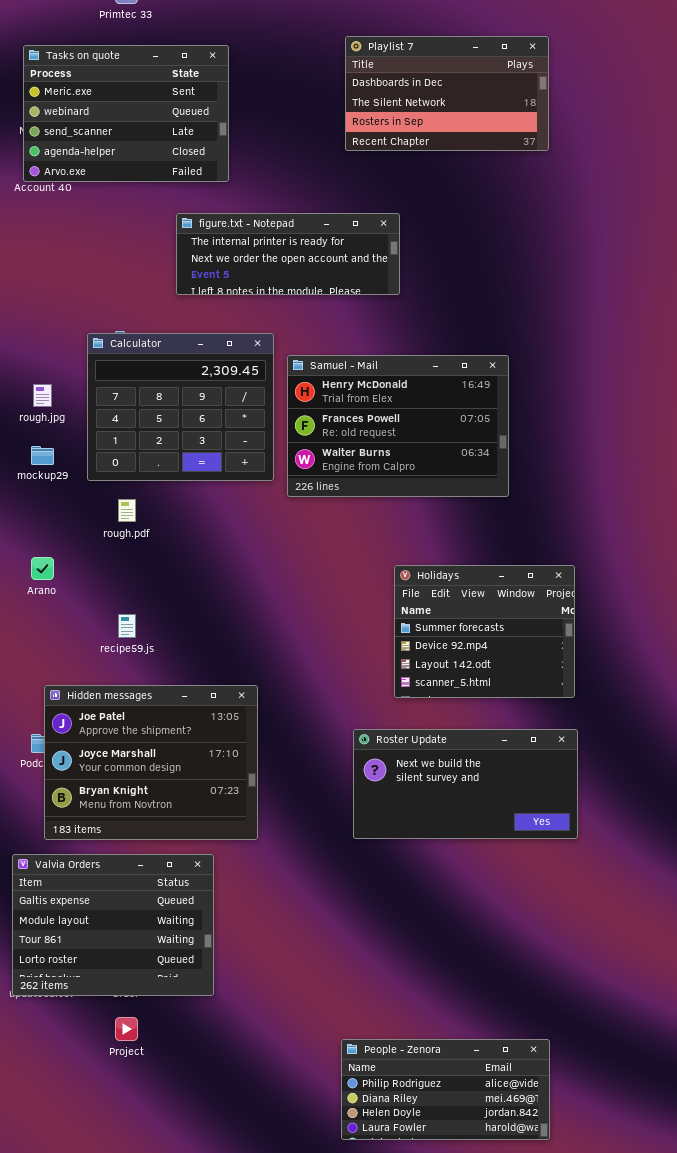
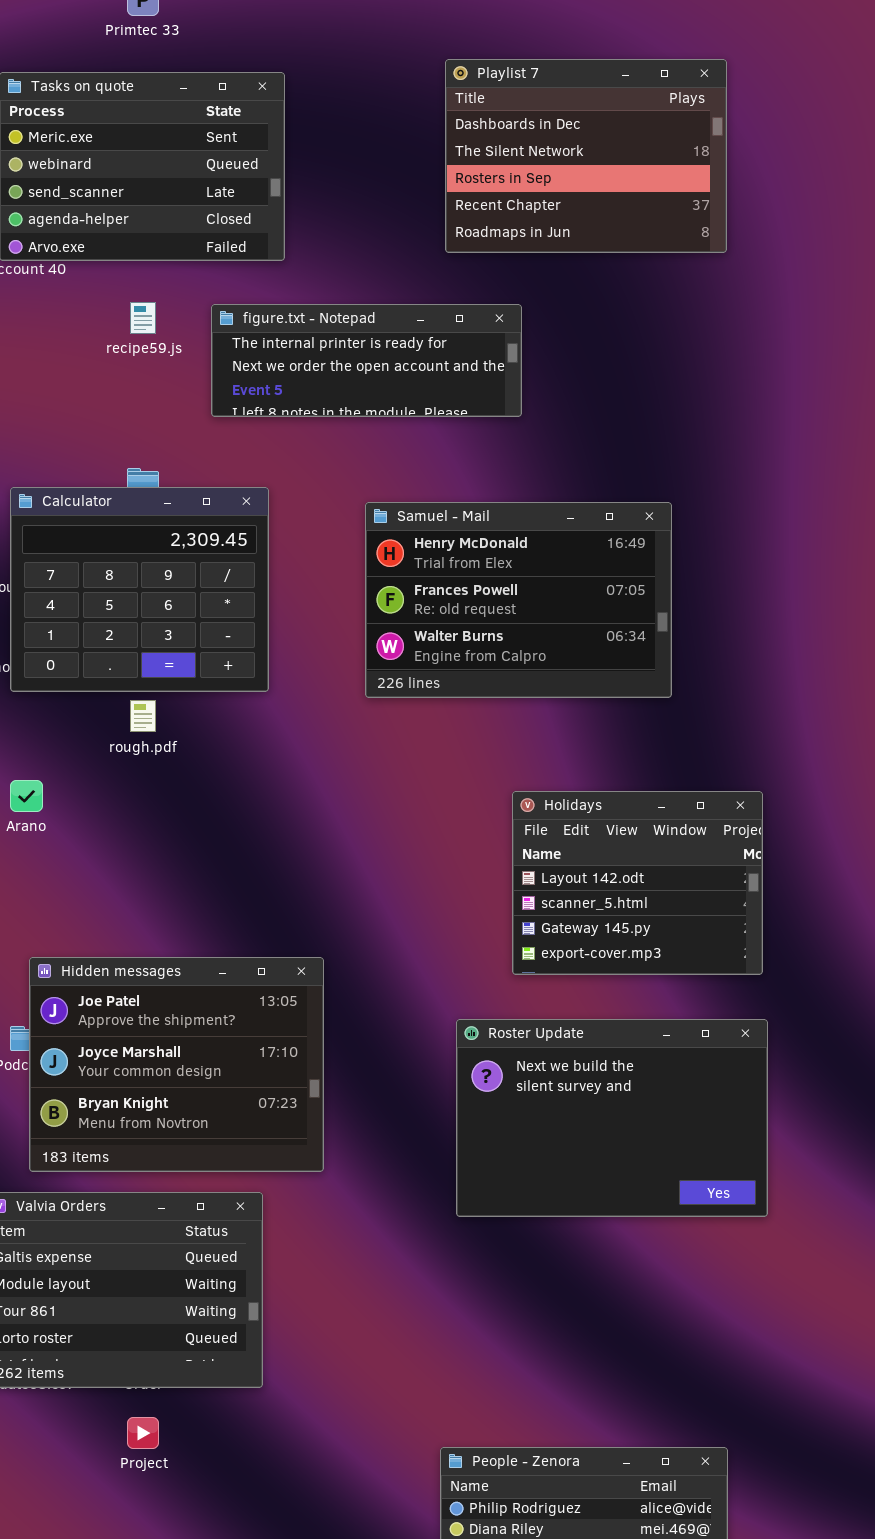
Playlist 7: [345,36,549,151] -> [445,59,727,253], resized
Calculator: [87,333,274,481] -> [10,487,269,692], moved
Holidays: [394,565,575,698] -> [512,791,763,975], scrolled down 2 rows
recipe59.js: [118,614,136,638] -> [130,302,156,334], moved
Roster Update: [353,729,578,839] -> [456,1019,768,1217], resized

